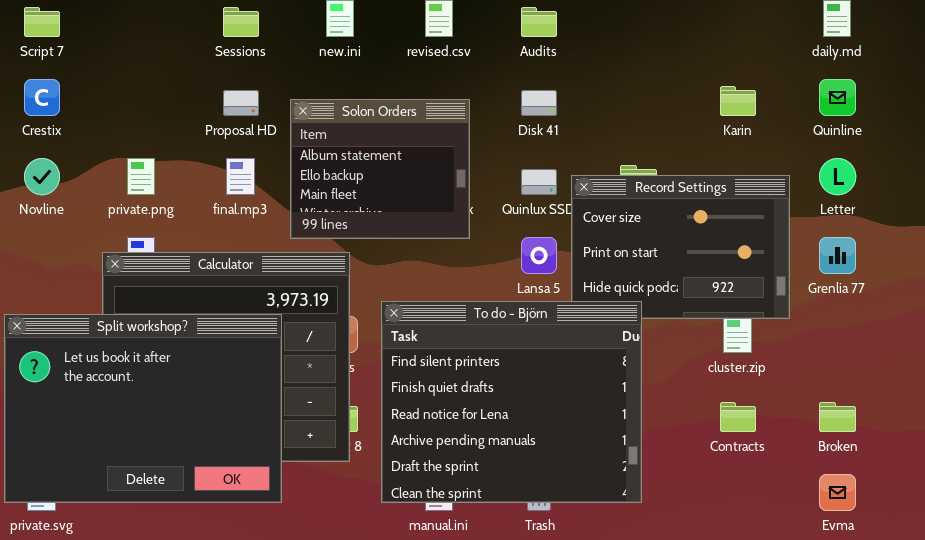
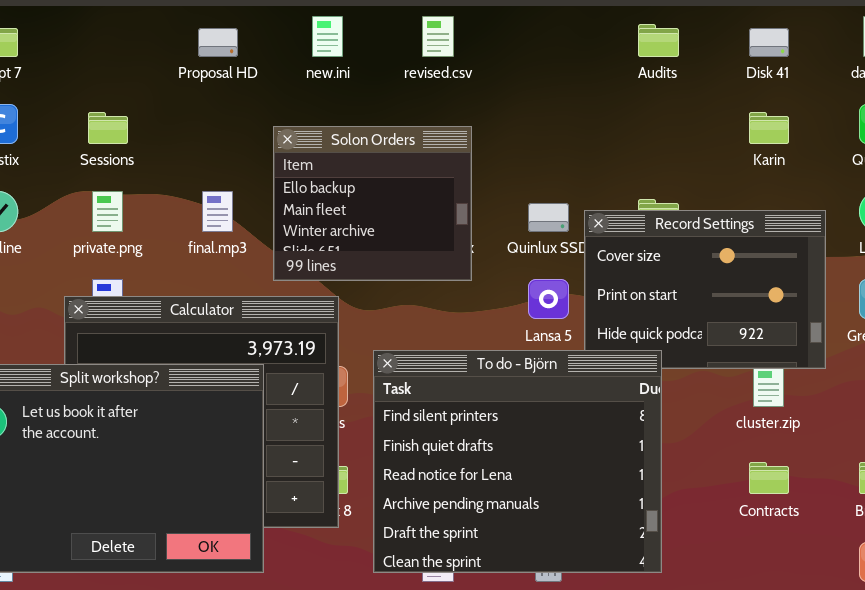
Sessions: [223,7,259,37] -> [88,112,128,144], moved
Audits: [521,7,557,37] -> [638,24,679,57], moved
Proposal HD: [223,90,259,116] -> [198,28,238,57], moved
Disk 41: [521,90,557,116] -> [749,28,789,57], moved
Solon Orders: [290,99,470,239] -> [273,126,472,281], scrolled down 1 row

